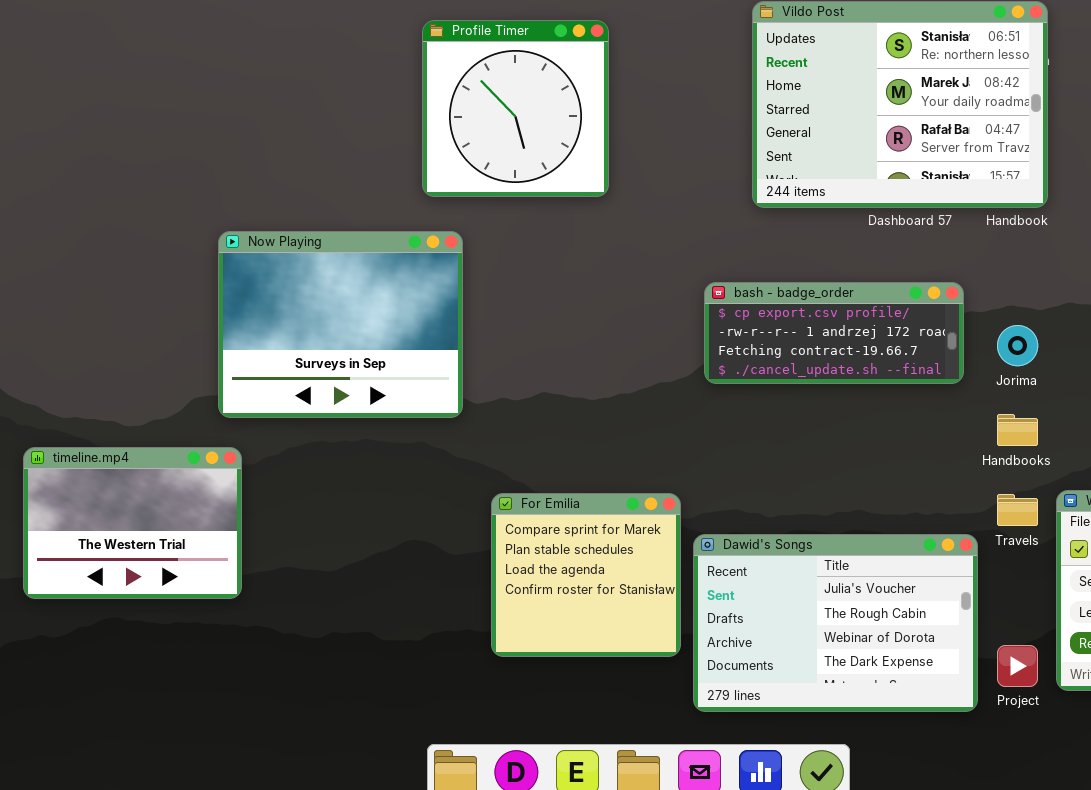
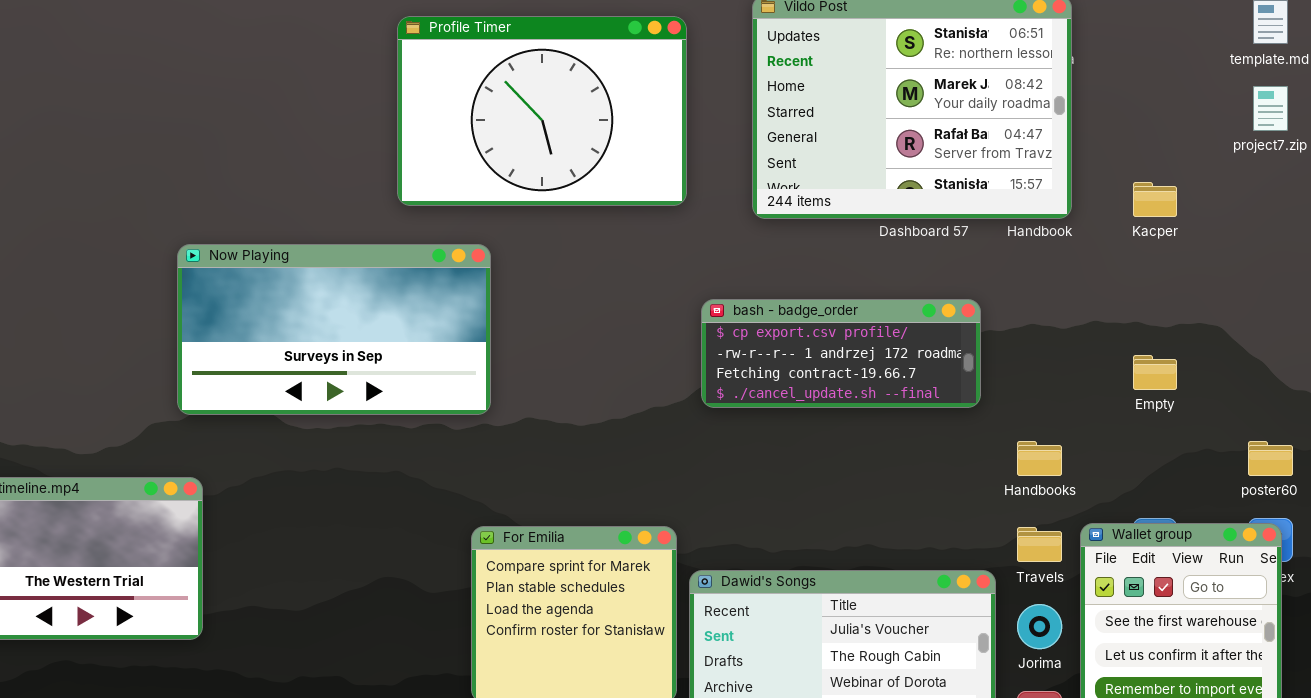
Profile Timer: [422,20,609,197] -> [397,16,687,206], resized
Now Playing: [218,231,463,418] -> [177,244,491,415], resized
Jorima: [997,325,1038,366] -> [1017,604,1062,649], moved

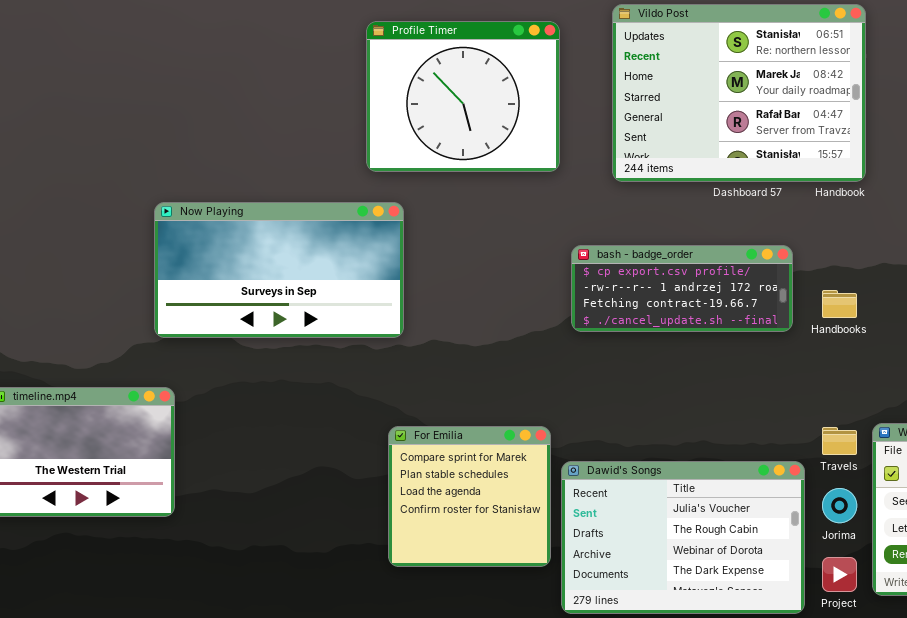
Profile Timer: [397,16,687,206] -> [366,21,560,172], resized
Handbooks: [1017,441,1062,476] -> [822,290,857,318], moved

